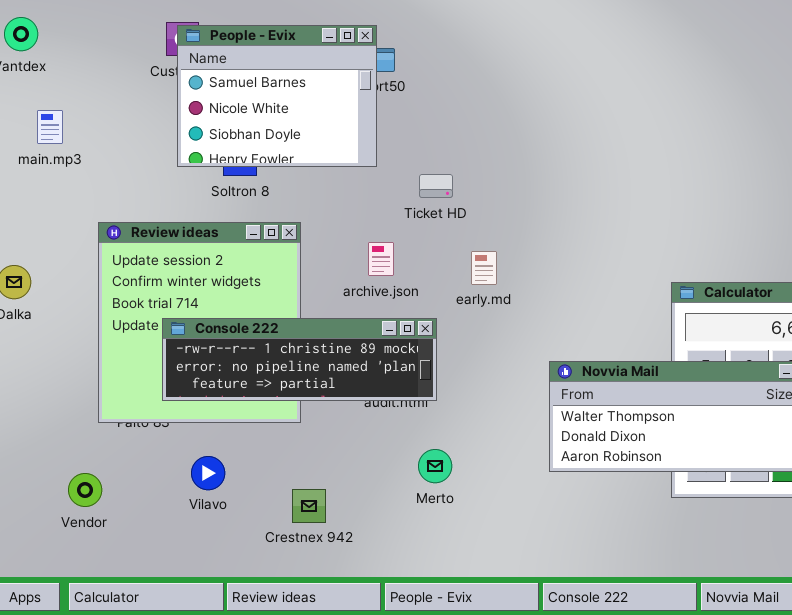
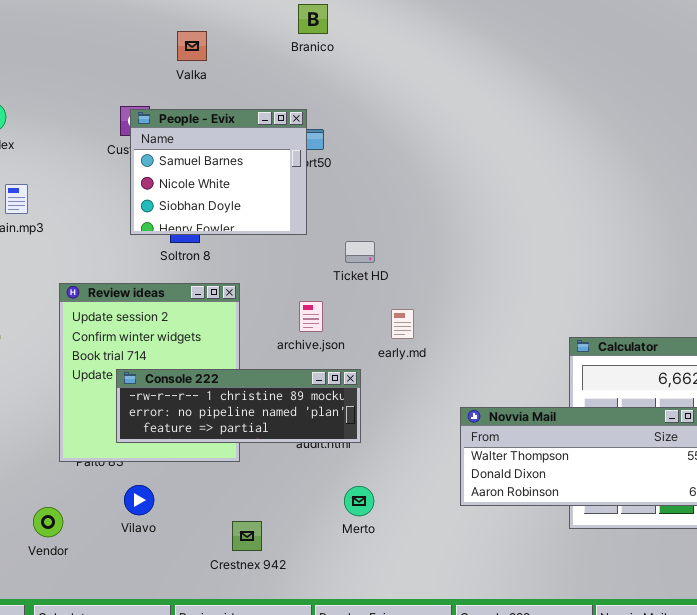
Vilavo: [191,456,225,490] -> [124,485,154,515], moved

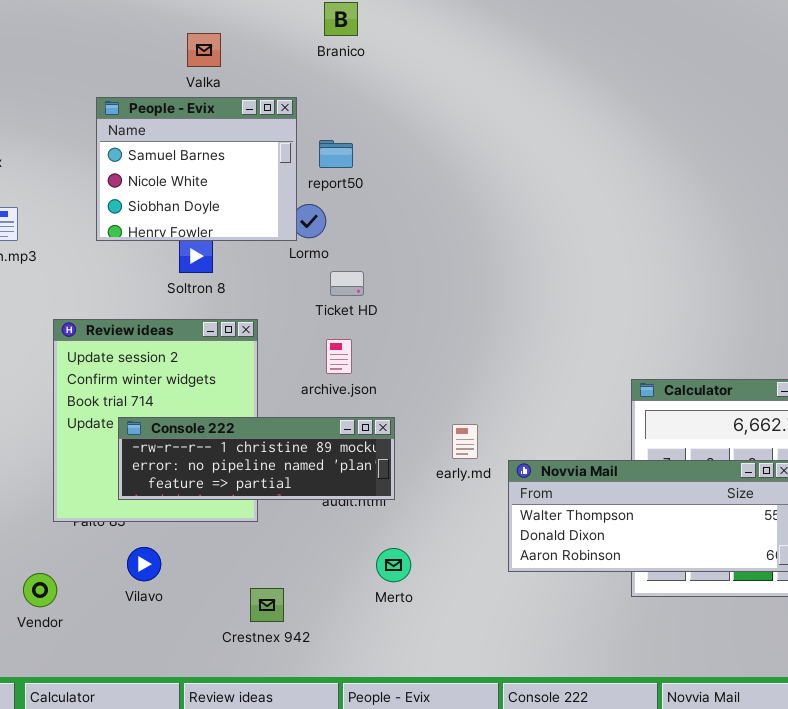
People - Evix: [130,109,307,235] -> [96,97,297,241], moved
Ticket HD: [345,241,375,263] -> [330,271,364,296], moved
early.md: [391,309,414,339] -> [452,424,478,459], moved

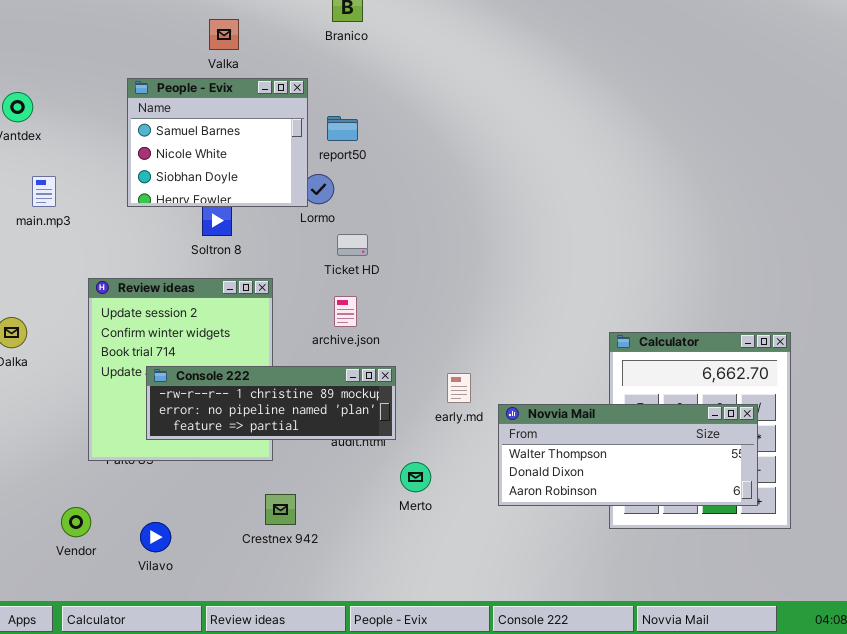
Vilavo: [127,547,161,581] -> [140,522,171,552], moved
Merto: [376,548,411,582] -> [400,462,431,492], moved
Crestnex 942: [250,588,284,622] -> [265,494,296,525], moved

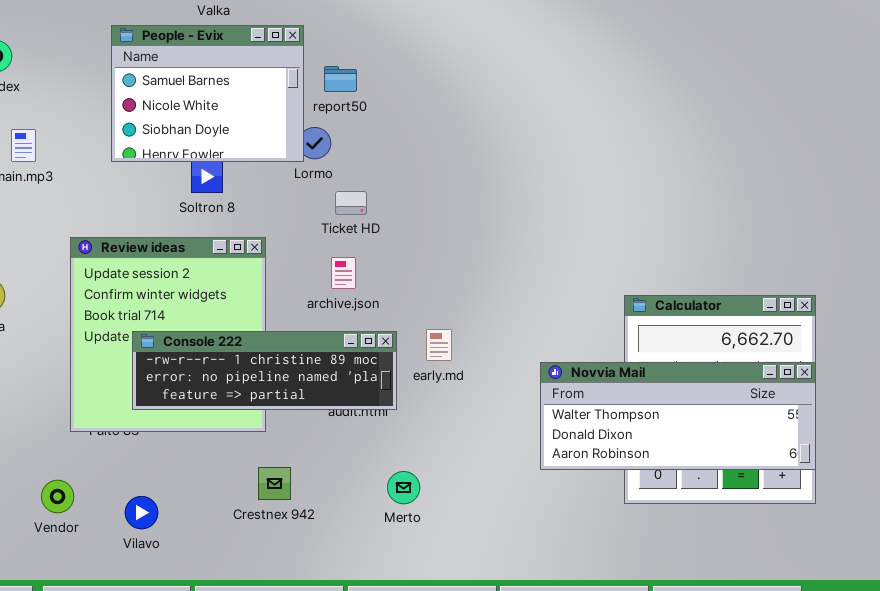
early.md: [447,373,471,403] -> [426,329,452,361], moved
Novvia Mail: [498,404,758,506] -> [540,362,816,470], moved
Merto: [400,462,431,492] -> [387,471,420,504], moved

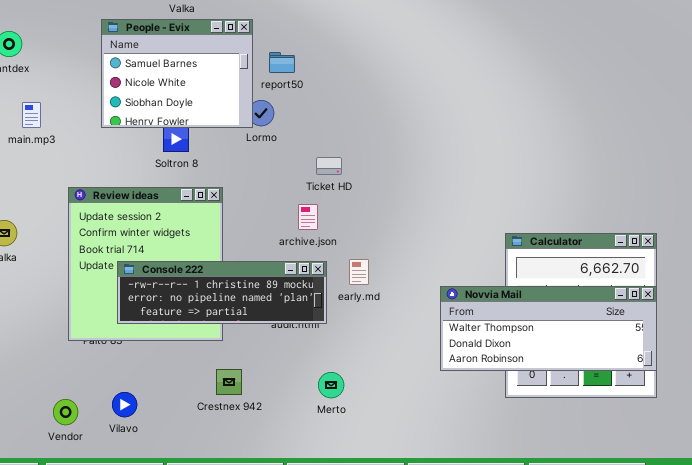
Ticket HD: [335,191,367,215] -> [316,157,342,175], moved
archive.json: [331,257,356,289] -> [298,204,318,230], moved
Vendor: [41,480,74,513] -> [53,399,78,425], moved

